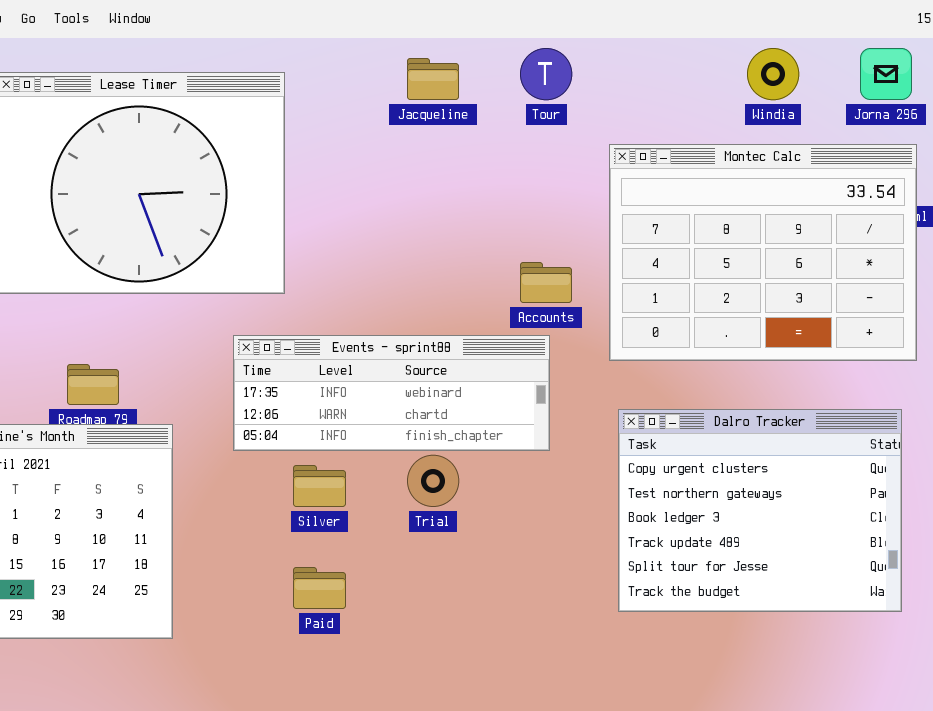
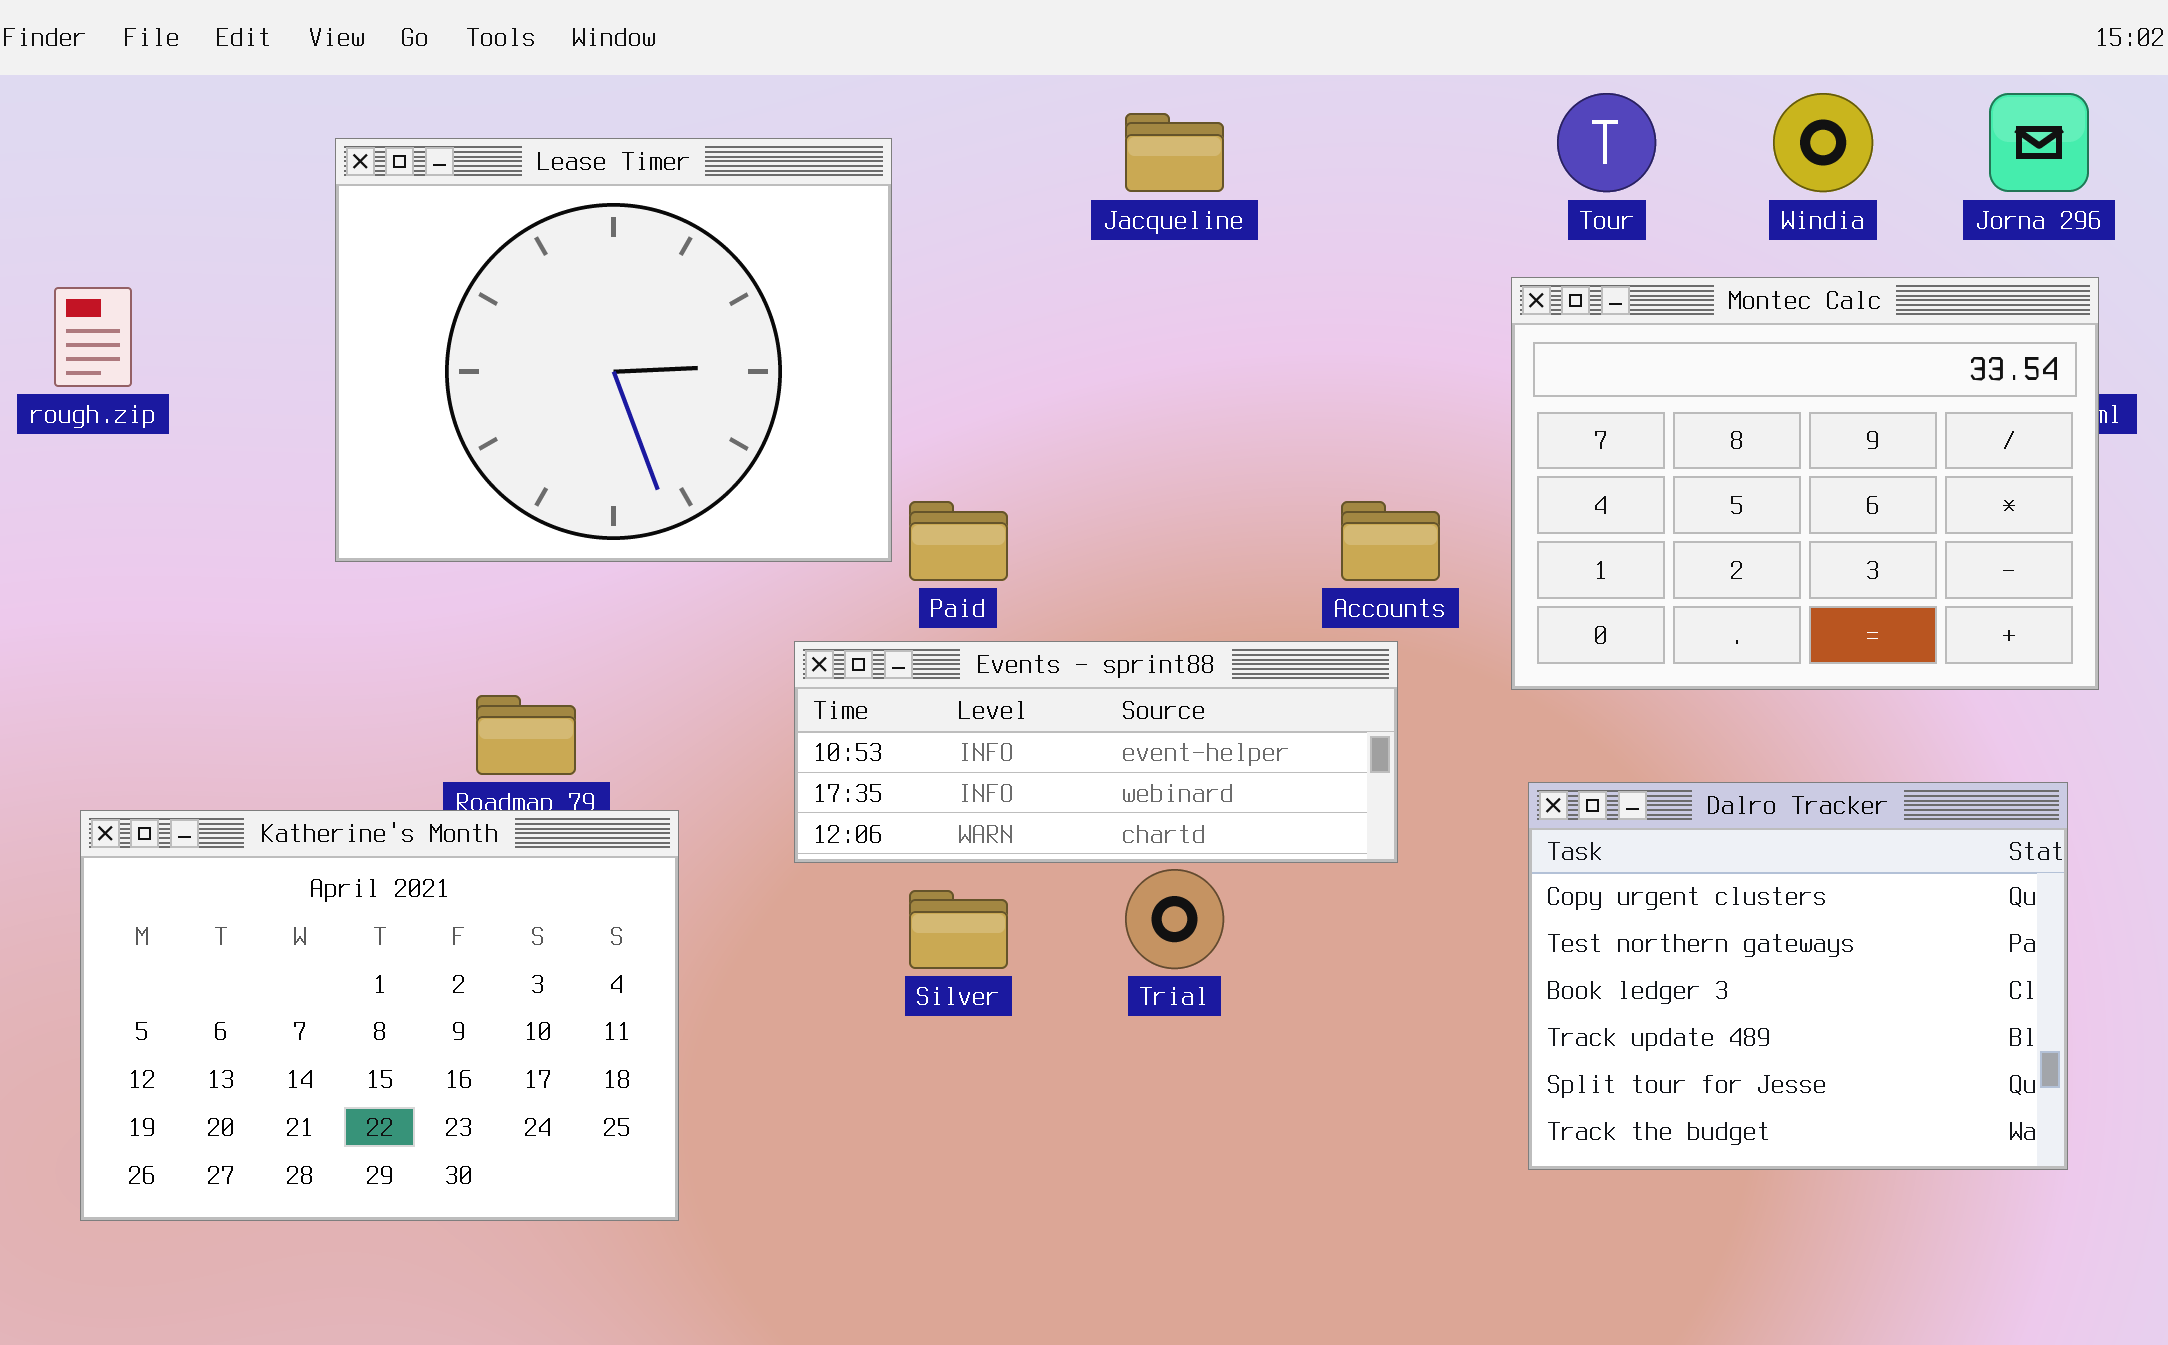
Tour: [520,48,572,100] -> [1557,93,1656,192], moved
Events - sprint88: [233,335,550,451] -> [794,641,1398,863], scrolled up 1 row
Paid: [293,567,346,609] -> [909,501,1008,581], moved

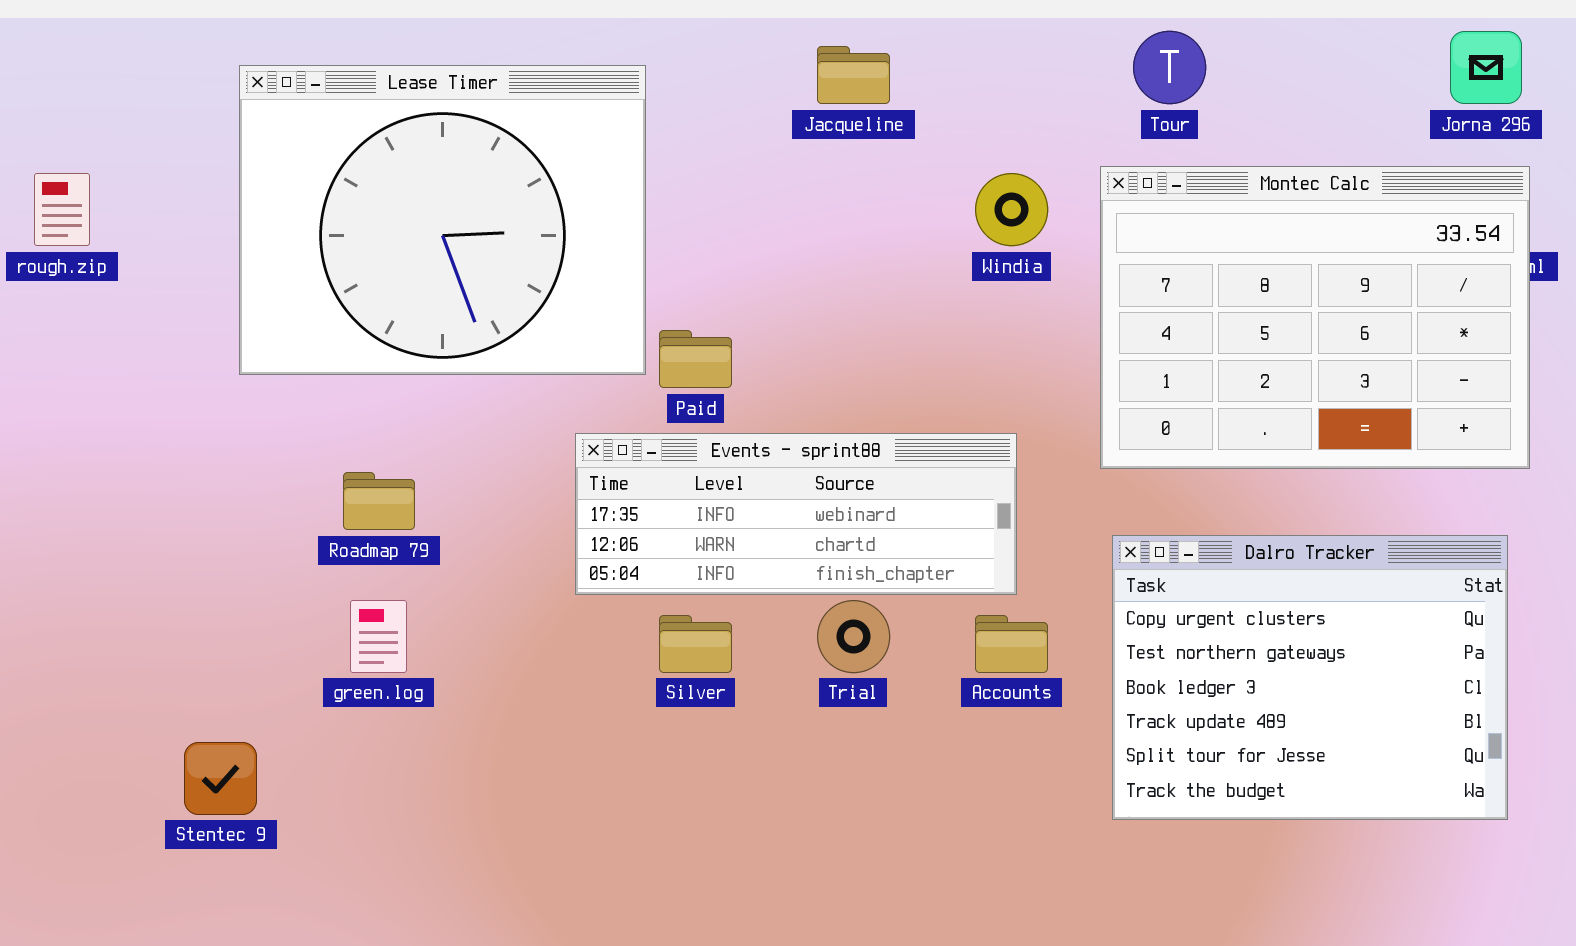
Windia: [1773,93,1873,192] -> [975,173,1048,246], moved
Accounts: [1341,501,1440,581] -> [975,615,1048,673], moved
Events - sprint88: [794,641,1398,863] -> [575,433,1017,595], scrolled down 1 row
Katherine's Month: [80,810,679,1221] -> none, closed

